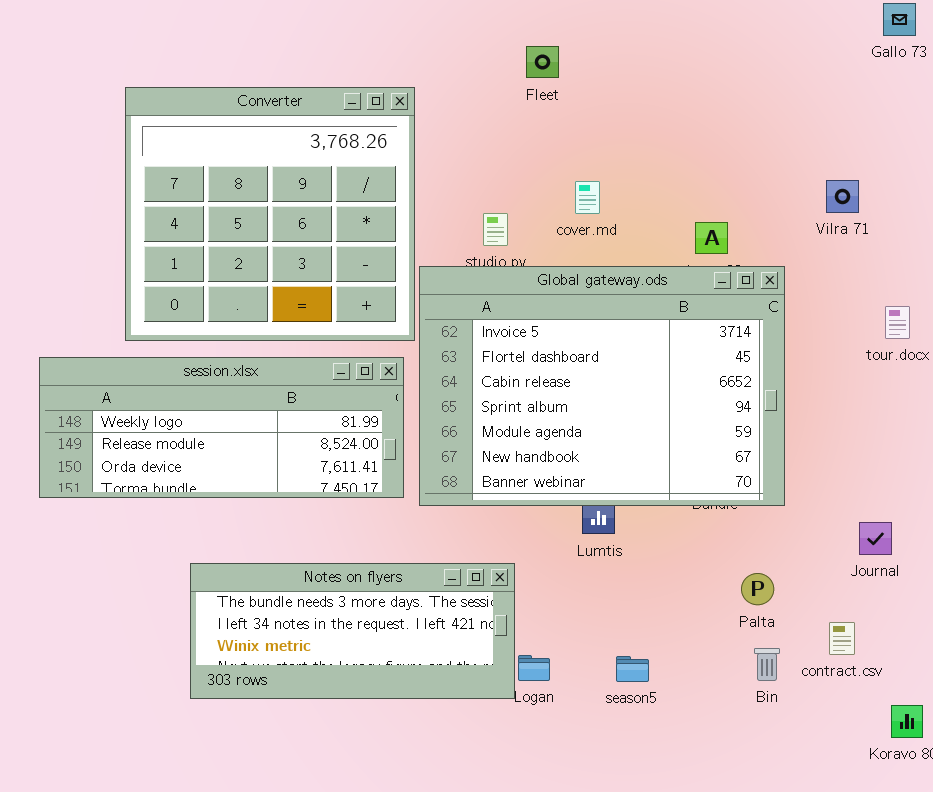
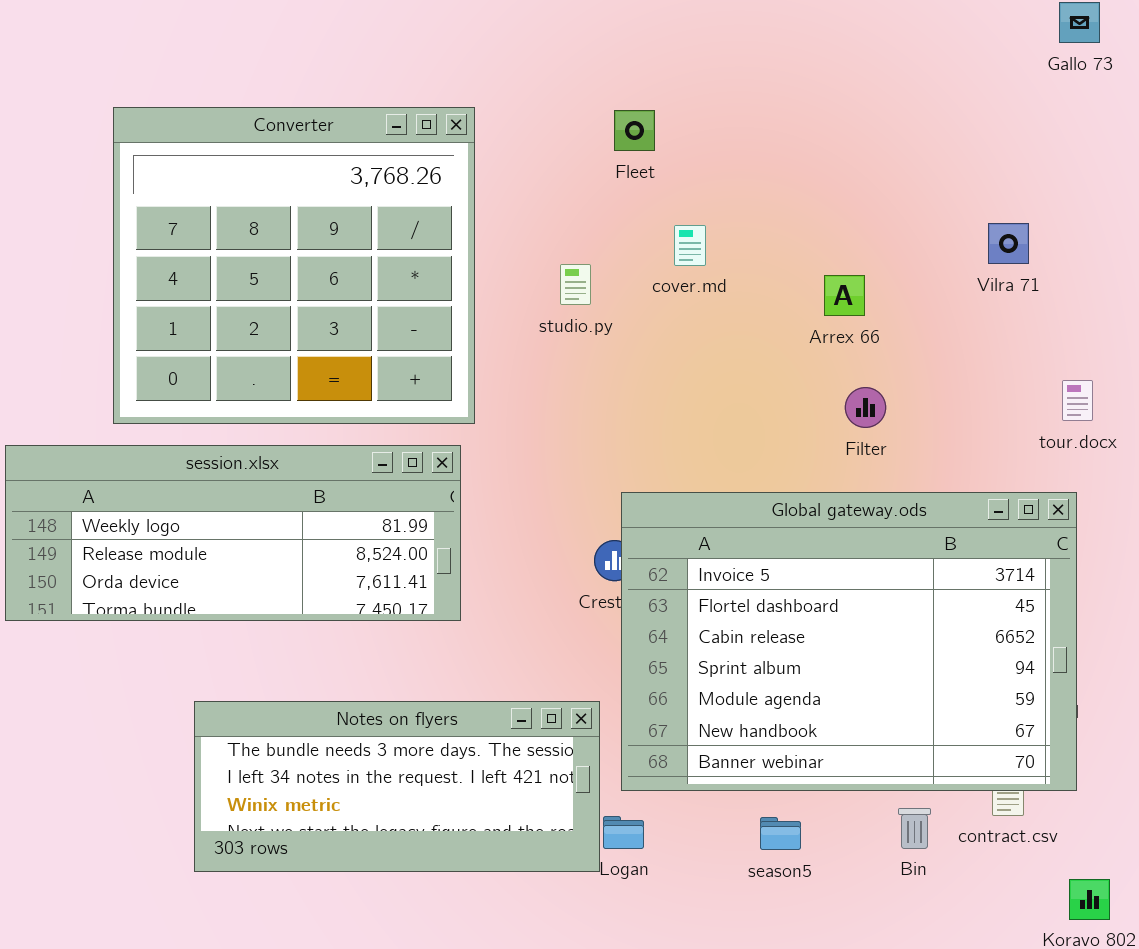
Fleet: [526,46,559,78] -> [614,110,655,151], moved
Global gateway.ods: [419,266,785,506] -> [621,492,1077,791], moved
season5: [616,656,649,682] -> [760,817,801,850], moved

